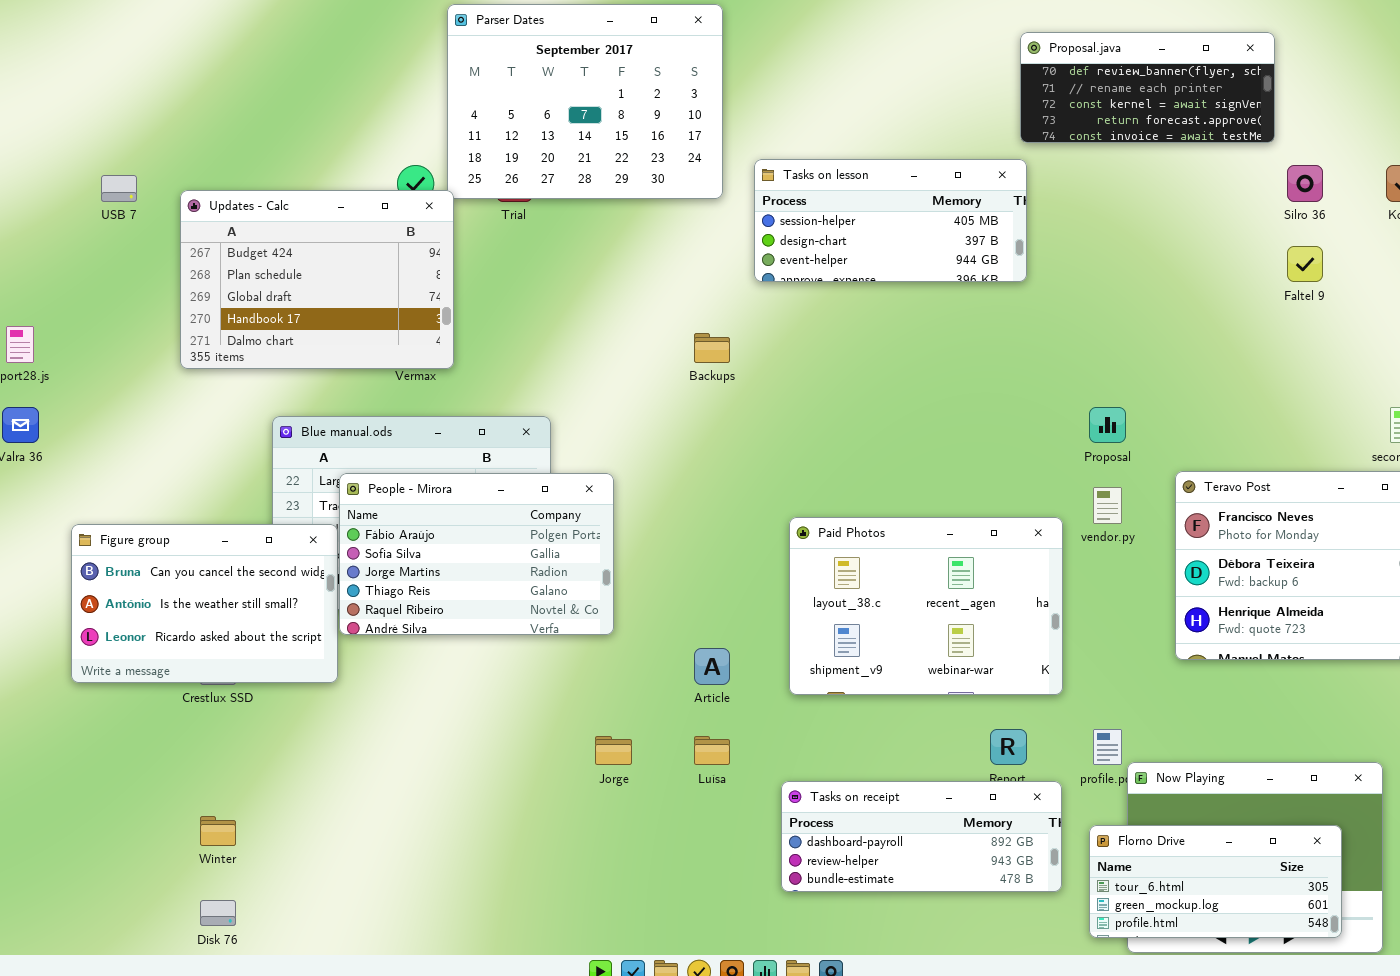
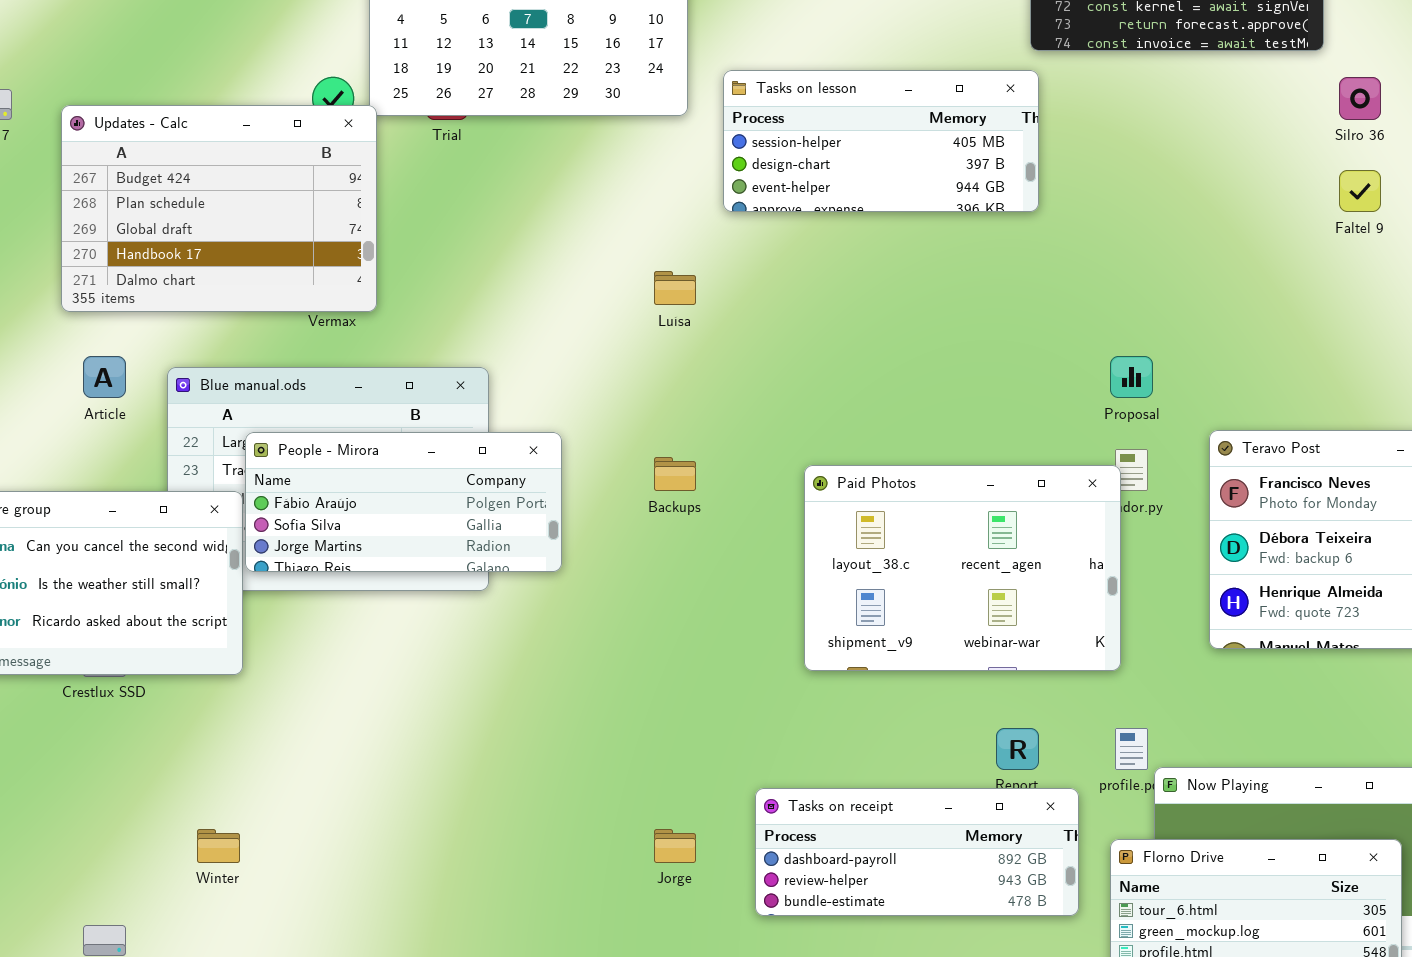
Backups: [694,333,730,363] -> [654,457,696,491], moved
People - Mirora: [339,473,614,635] -> [245,432,562,572], resized
Paid Photos: [789,517,1063,695] -> [804,465,1121,671], moved
Article: [694,648,730,685] -> [83,356,126,398], moved
Jorge: [595,736,632,765] -> [654,829,696,863], moved
Luísa: [694,736,730,765] -> [654,271,696,305], moved
Winter: [200,816,236,846] -> [197,829,240,863], moved

